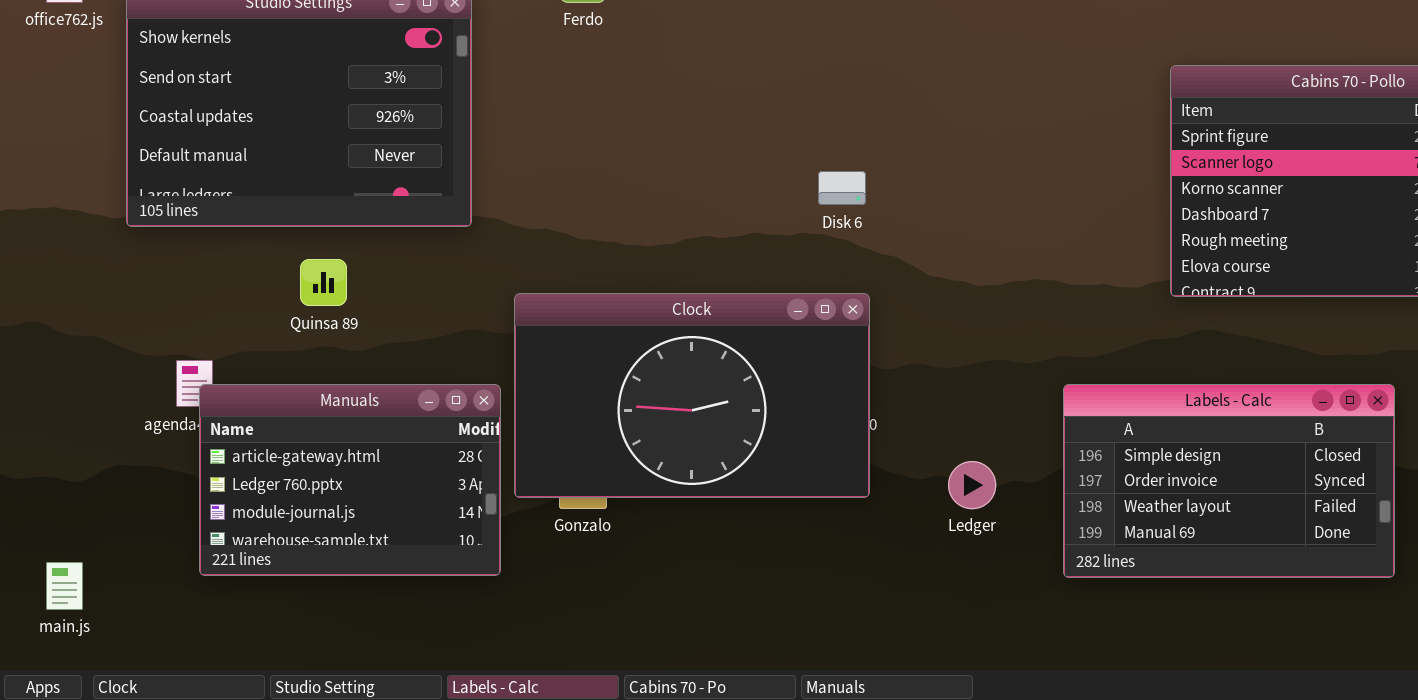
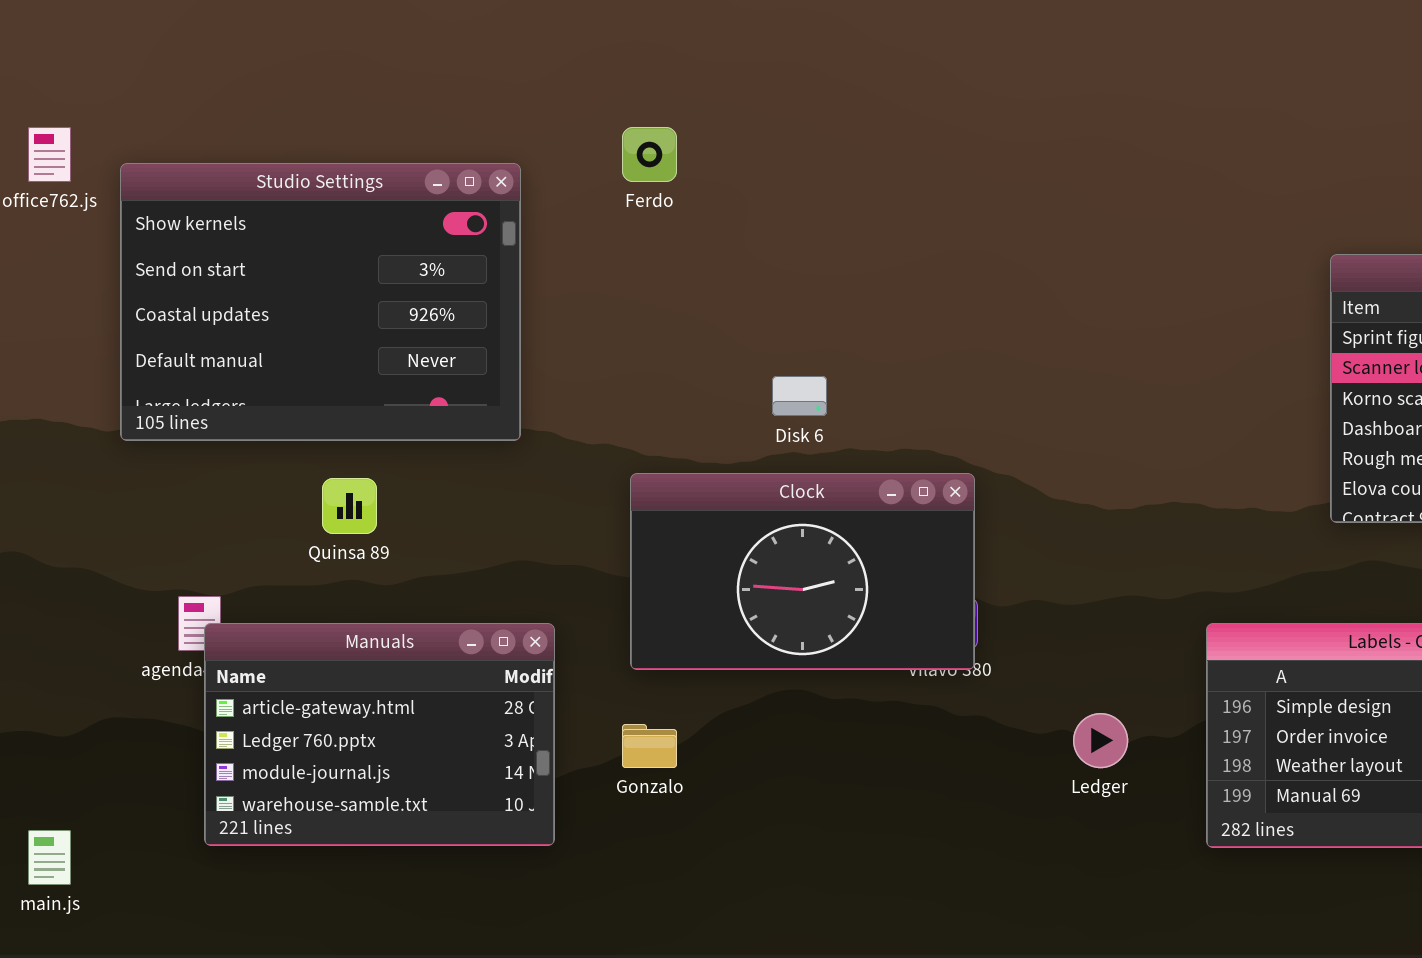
Disk 6: [818,171,866,205] -> [772,376,827,416], moved
Clock: [514,293,870,498] -> [630,473,975,670], moved, resized

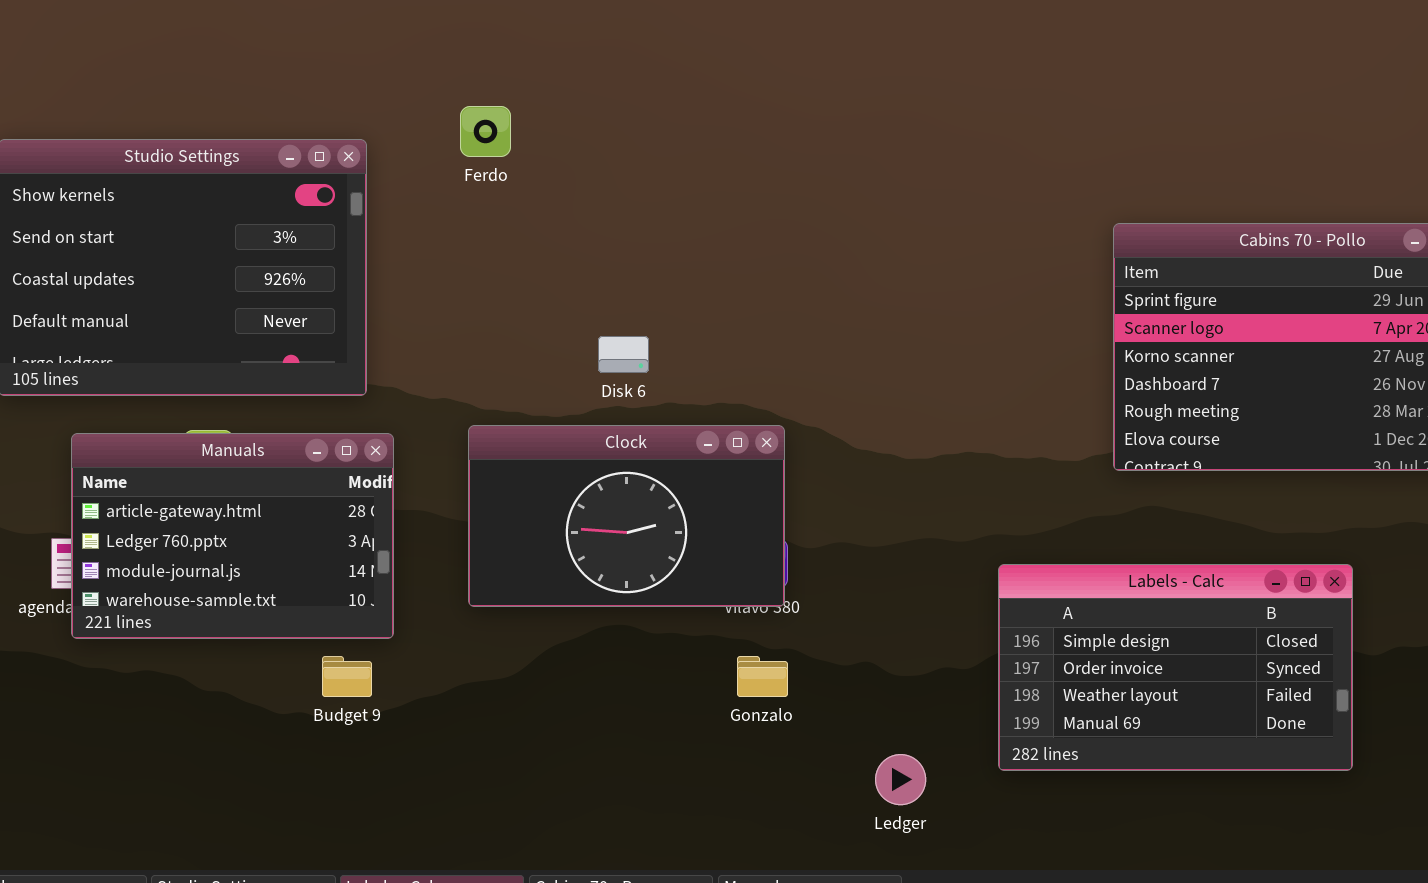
Manuals: [204,623,555,846] -> [71,433,394,639], moved
Ledger: [1073,713,1128,768] -> [875,754,926,805], moved
Gonzalo: [622,724,677,768] -> [737,656,788,697], moved

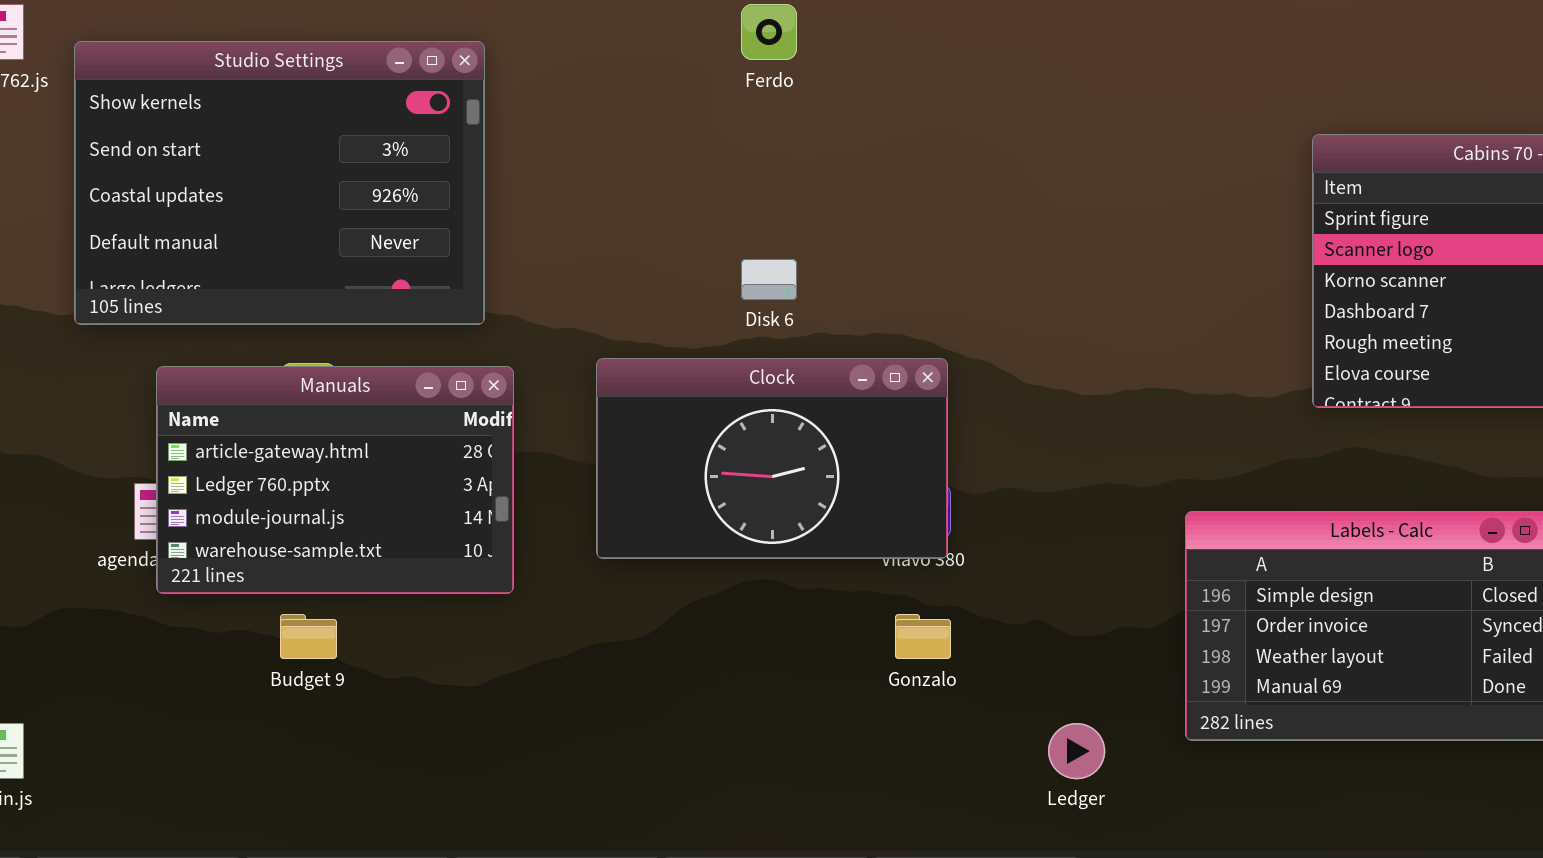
Ferdo: [460,106,511,157] -> [741,4,797,60], moved
Budget 9: [322,656,372,697] -> [280,614,337,659], moved

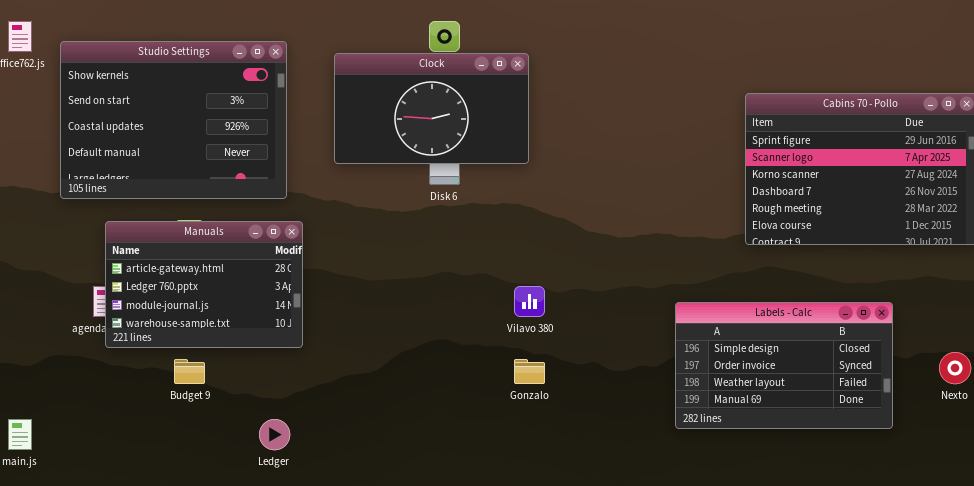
Clock: [596,358,948,559] -> [334,53,529,164], moved
Ledger: [1048,723,1105,779] -> [259,419,290,450], moved

